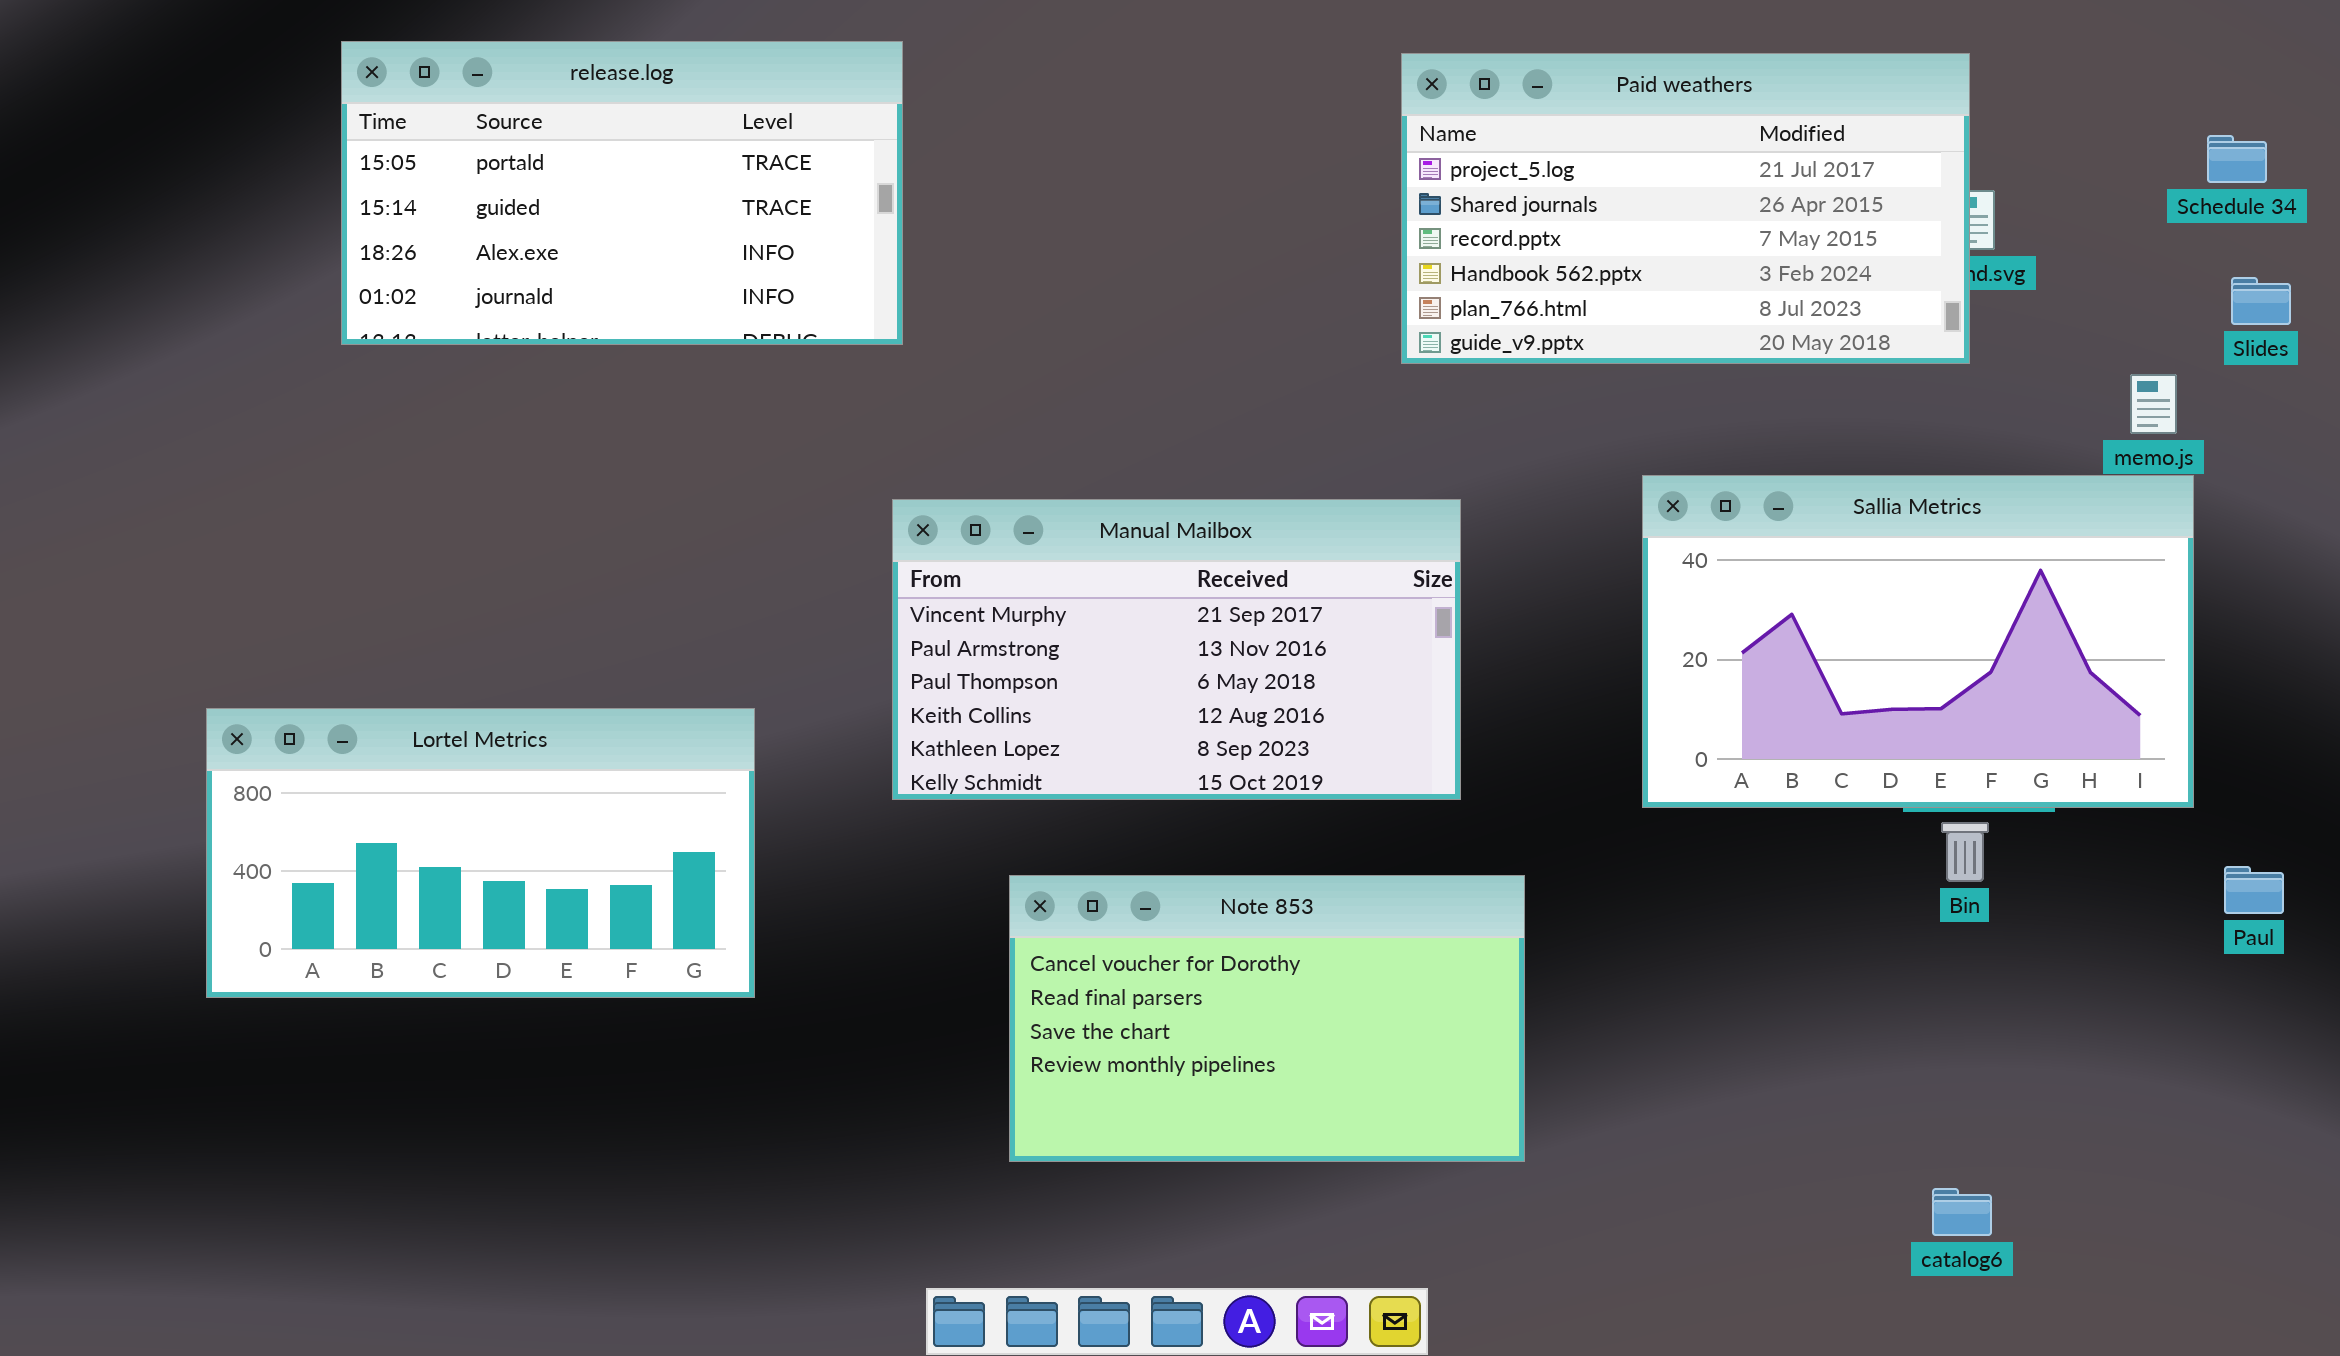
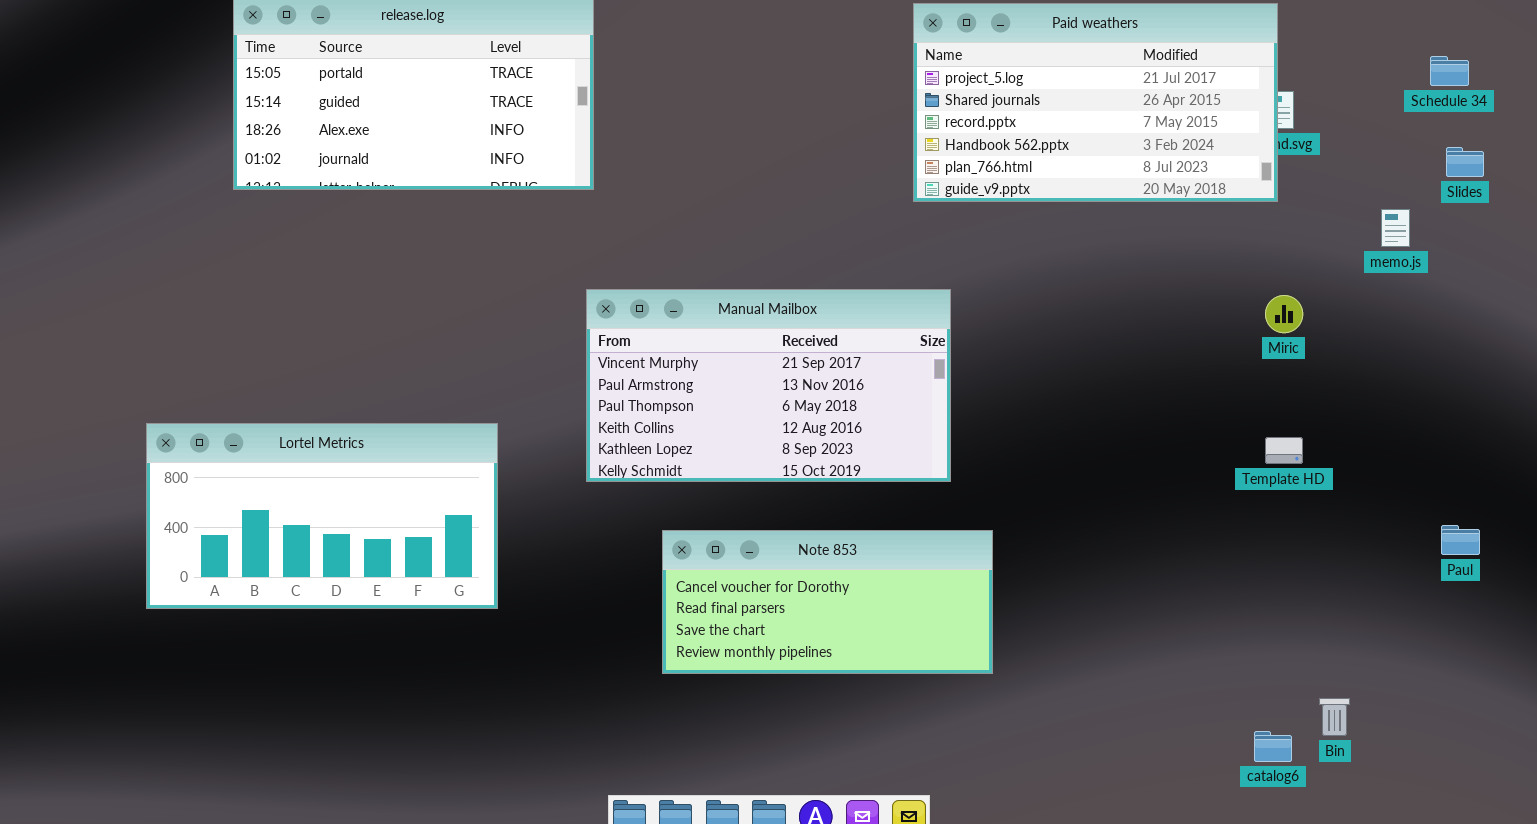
Sallia Metrics: [1642,475,2194,808] -> none, closed
Bin: [1941,822,1989,882] -> [1319,698,1350,736], moved
Note 853: [1009,875,1525,1162] -> [662,530,993,674], resized

